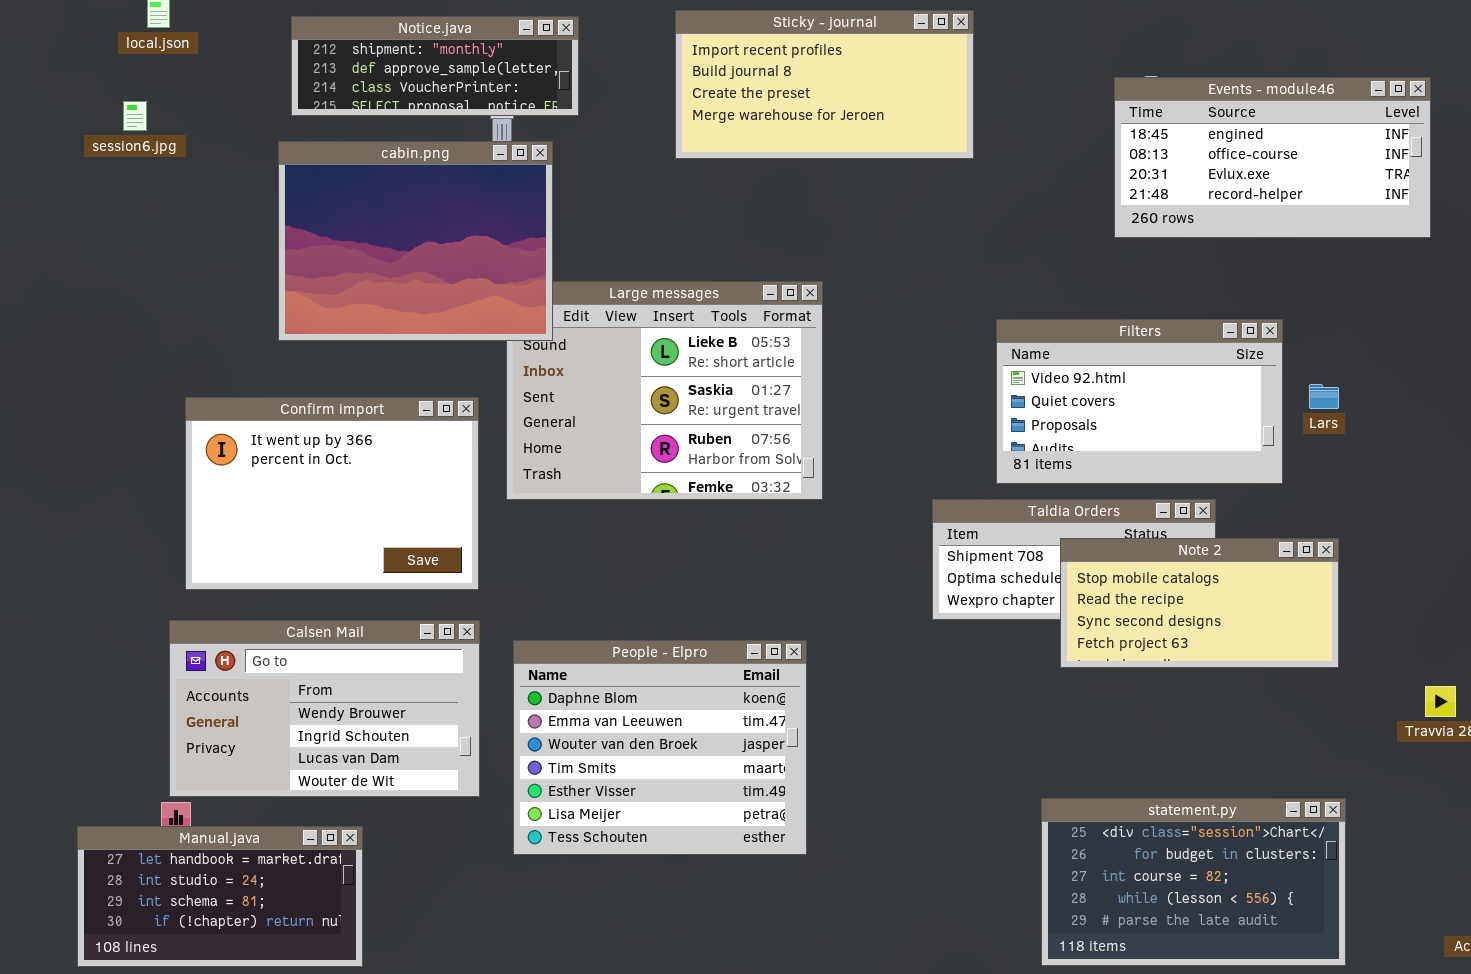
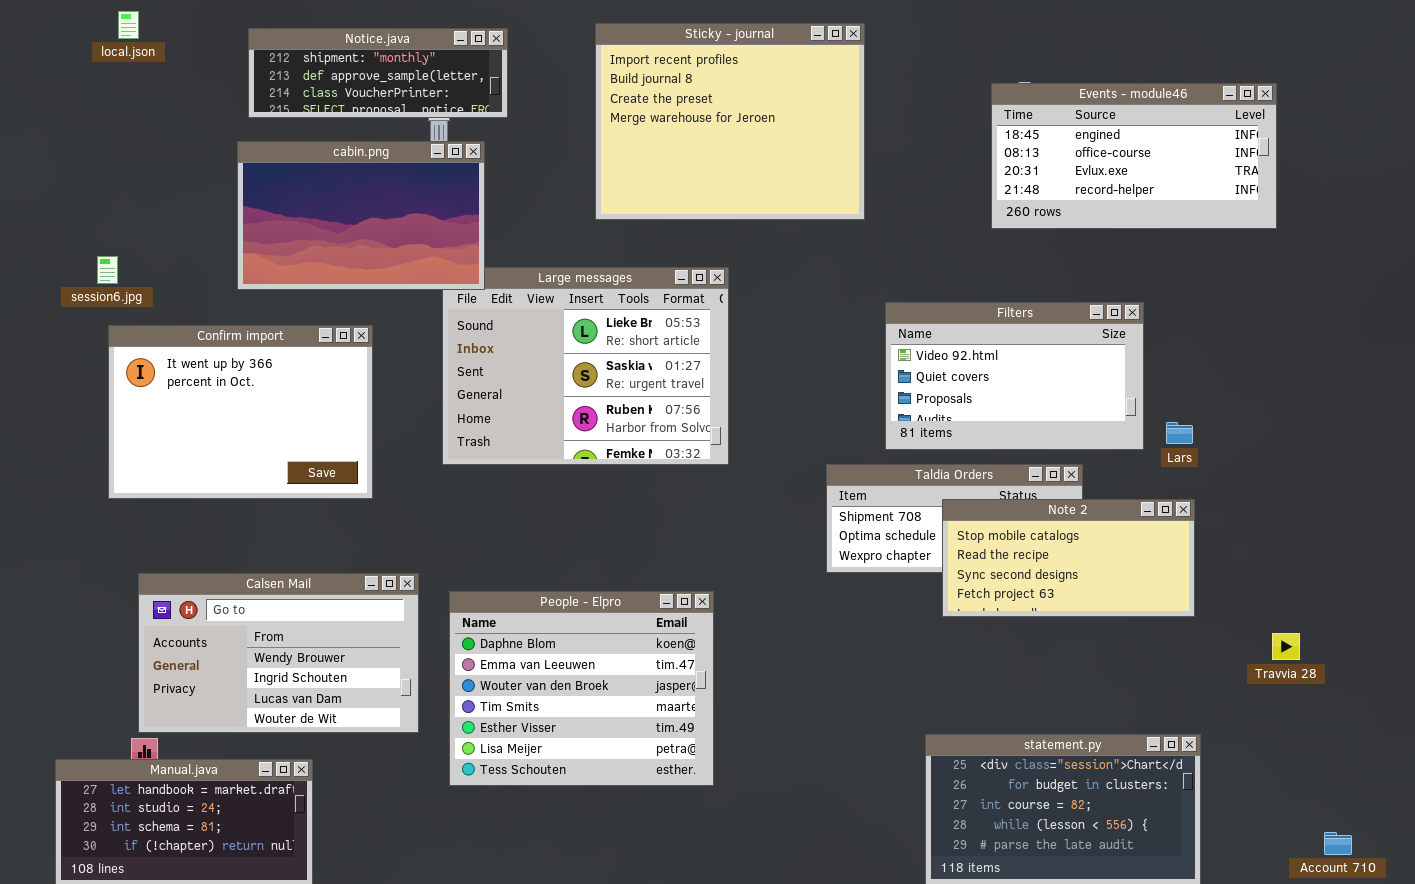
Sticky - journal: [675,10,974,159] -> [595,23,865,220], resized
session6.jpg: [123,101,147,131] -> [97,256,118,284], moved
cabin.png: [278,141,553,341] -> [237,141,485,290], resized
Lars: [1309,384,1339,409] -> [1166,422,1193,444], moved
Confirm import: [185,397,479,590] -> [108,325,373,499], moved

